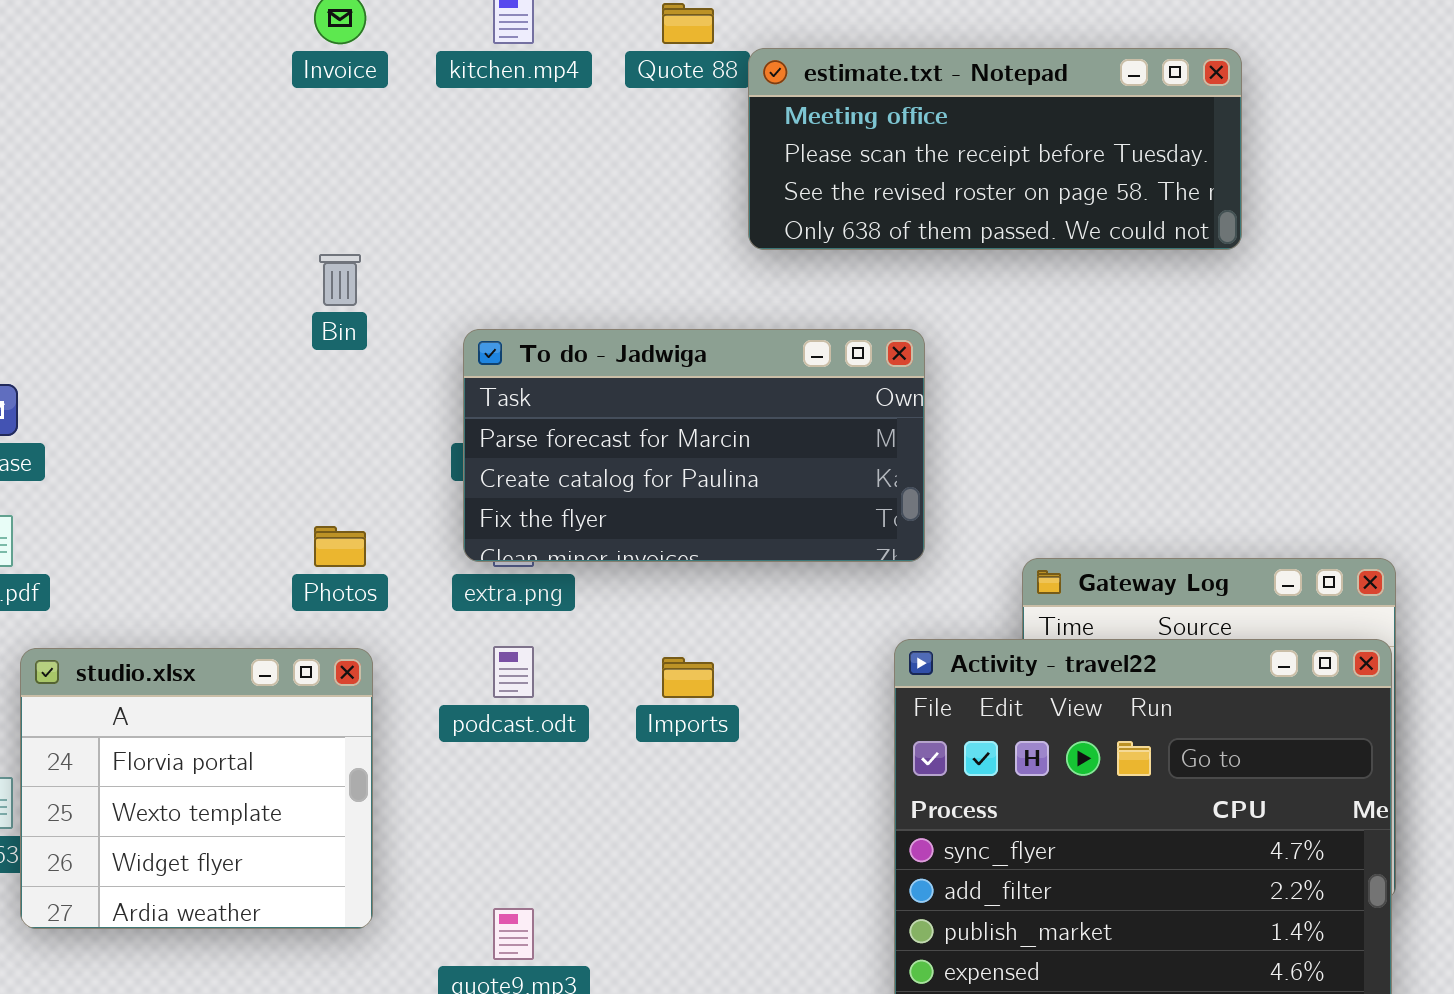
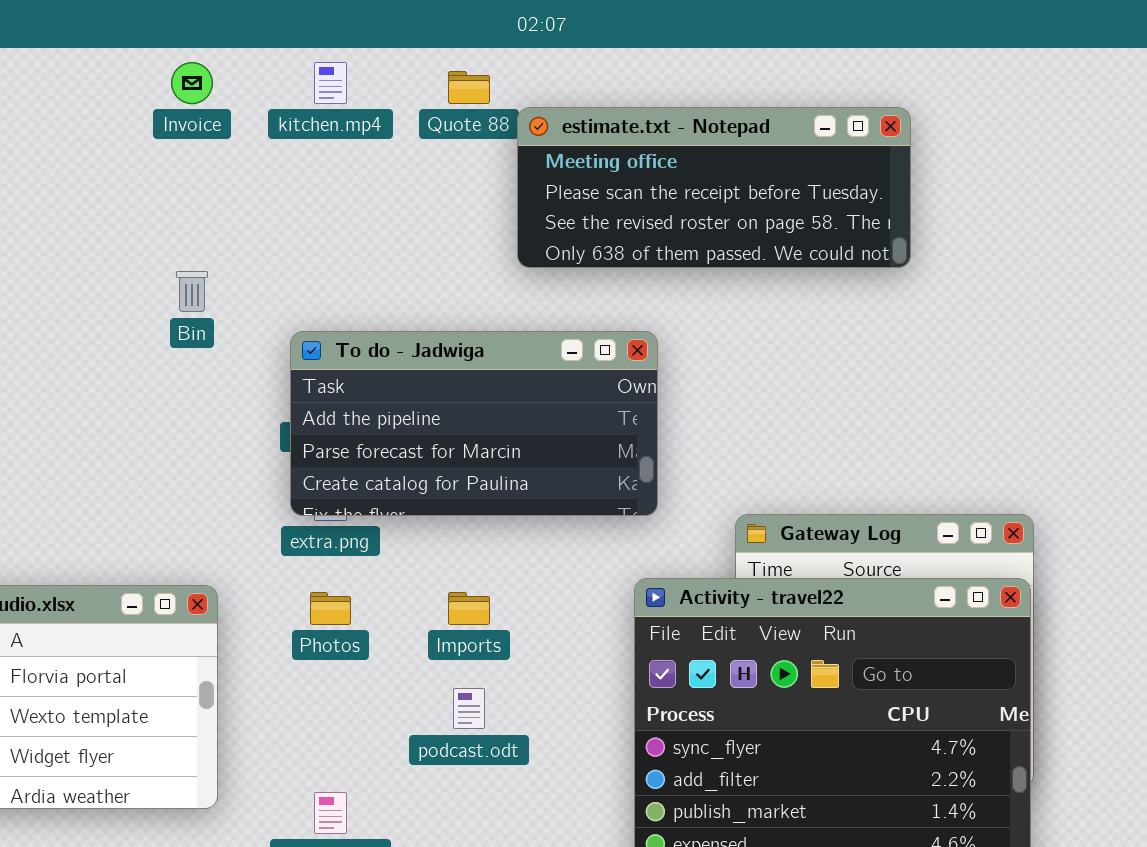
To do - Jadwiga: [463,329,925,562] -> [290,331,658,516], scrolled up 1 row
Photos: [314,526,366,567] -> [310,592,351,625], moved
podcast.odt: [493,646,534,698] -> [453,688,485,729], moved

